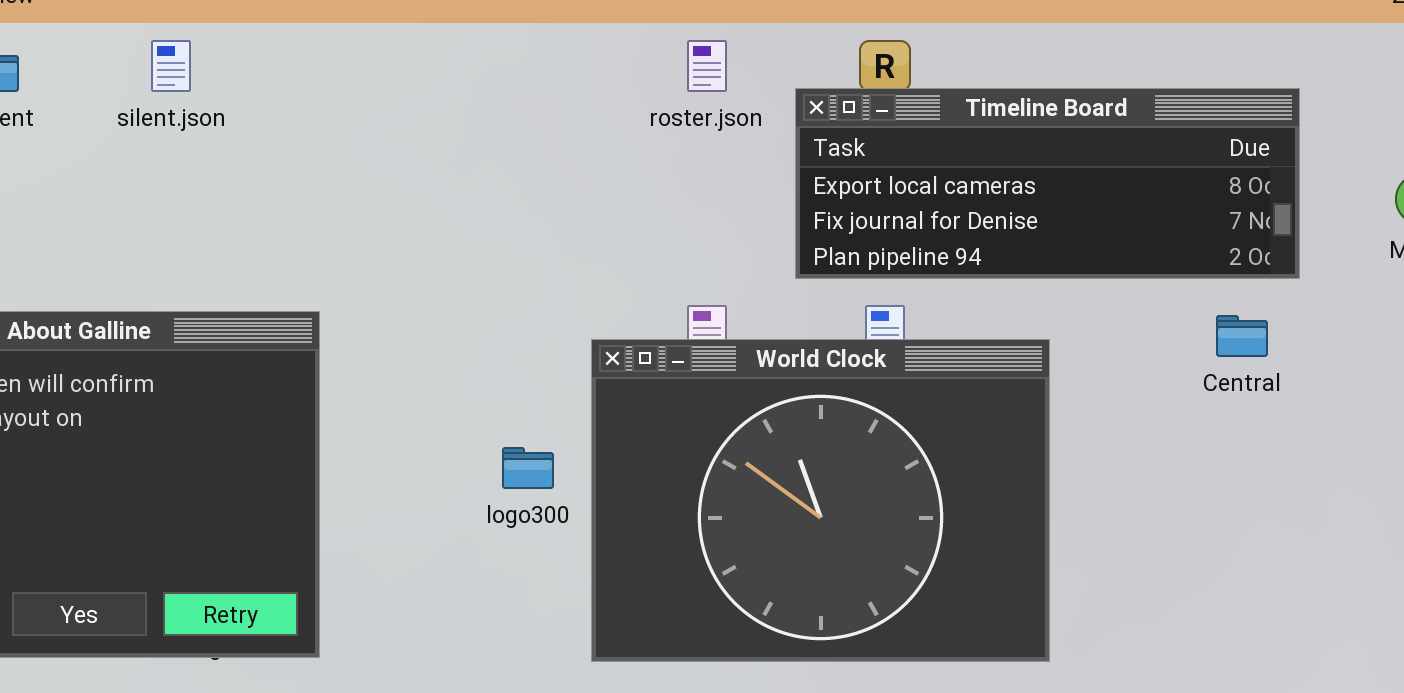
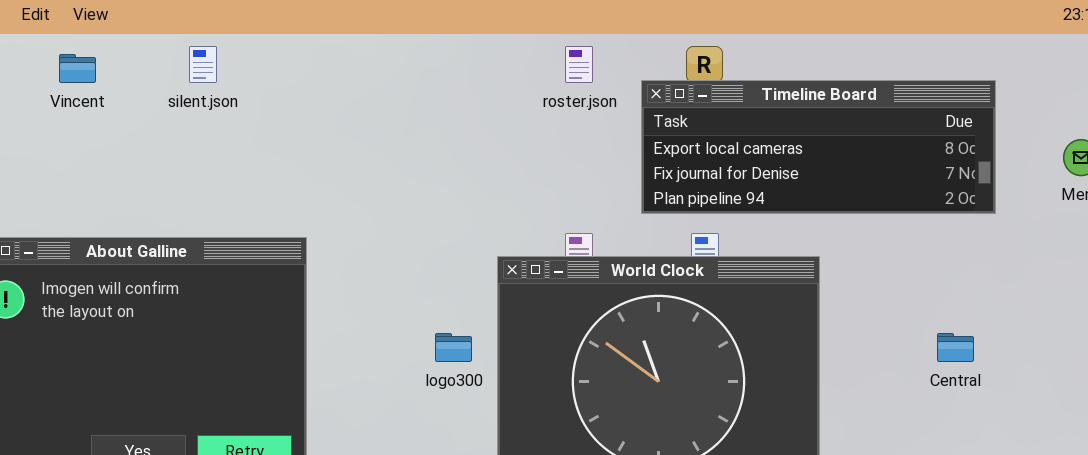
Central: [1216,315,1268,357] -> [937,333,974,362], moved

